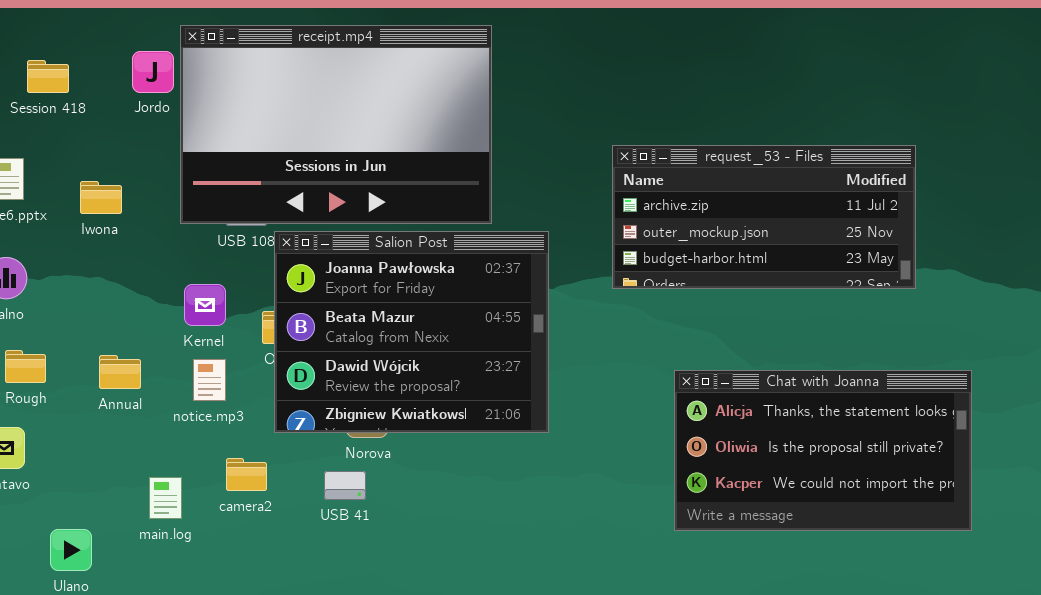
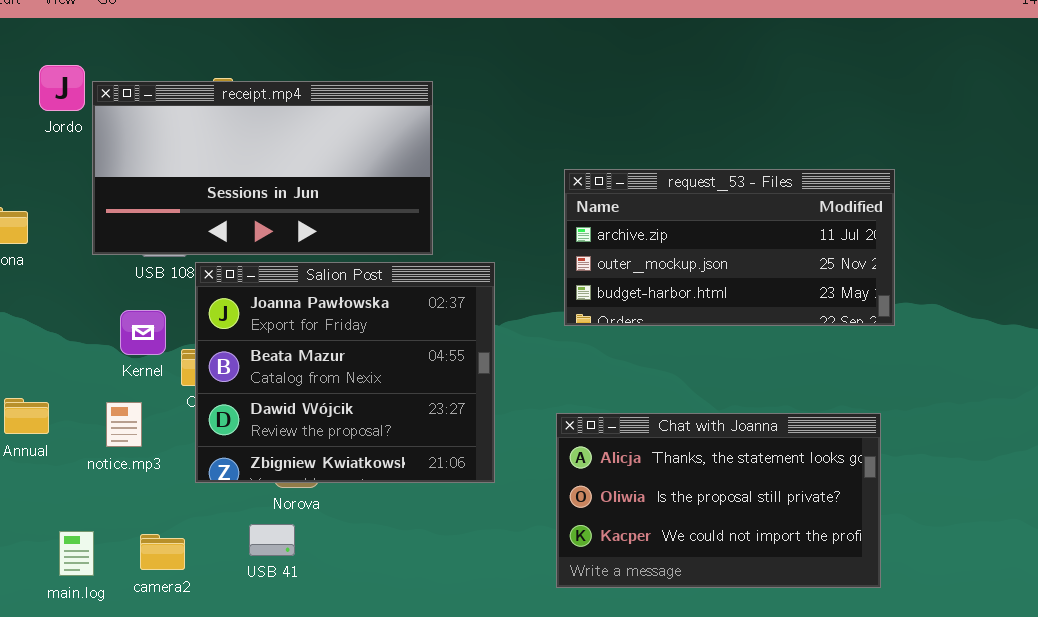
receipt.mp4: [180,25,492,224] -> [92,81,433,255], resized
Kernel: [184,284,226,326] -> [120,310,166,355], moved
Chat with Joanna: [674,370,972,531] -> [556,413,881,588], moved
camera2: [226,458,267,491] -> [140,534,185,570], moved

